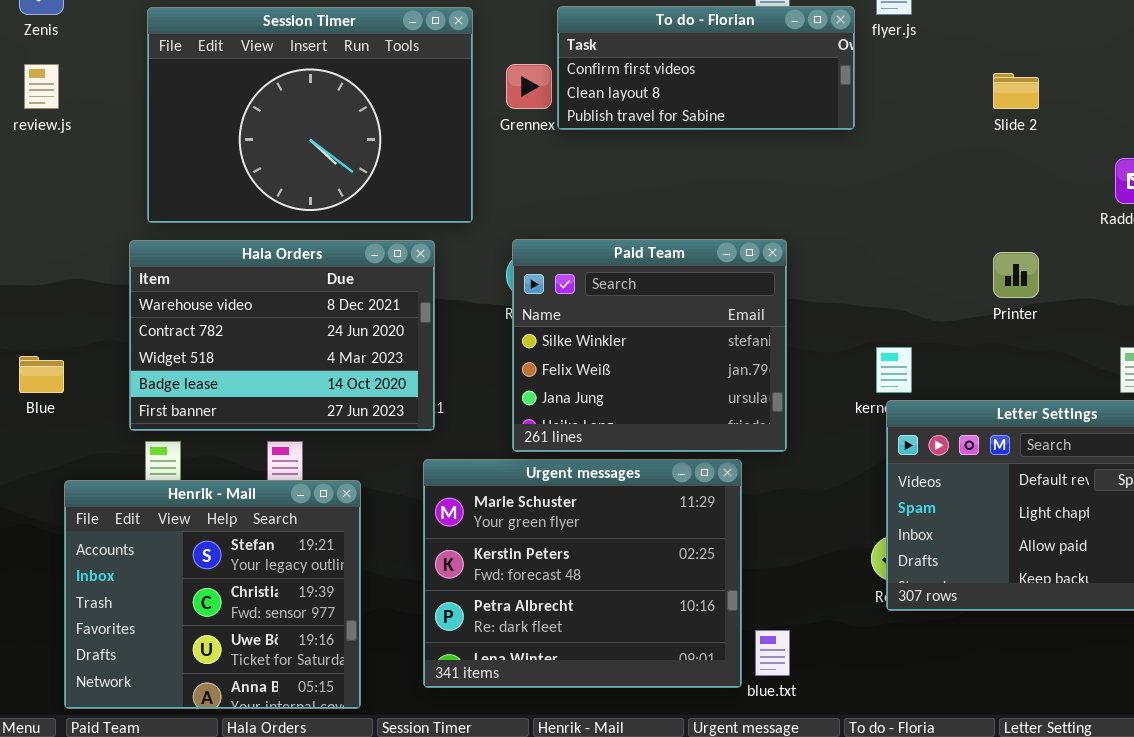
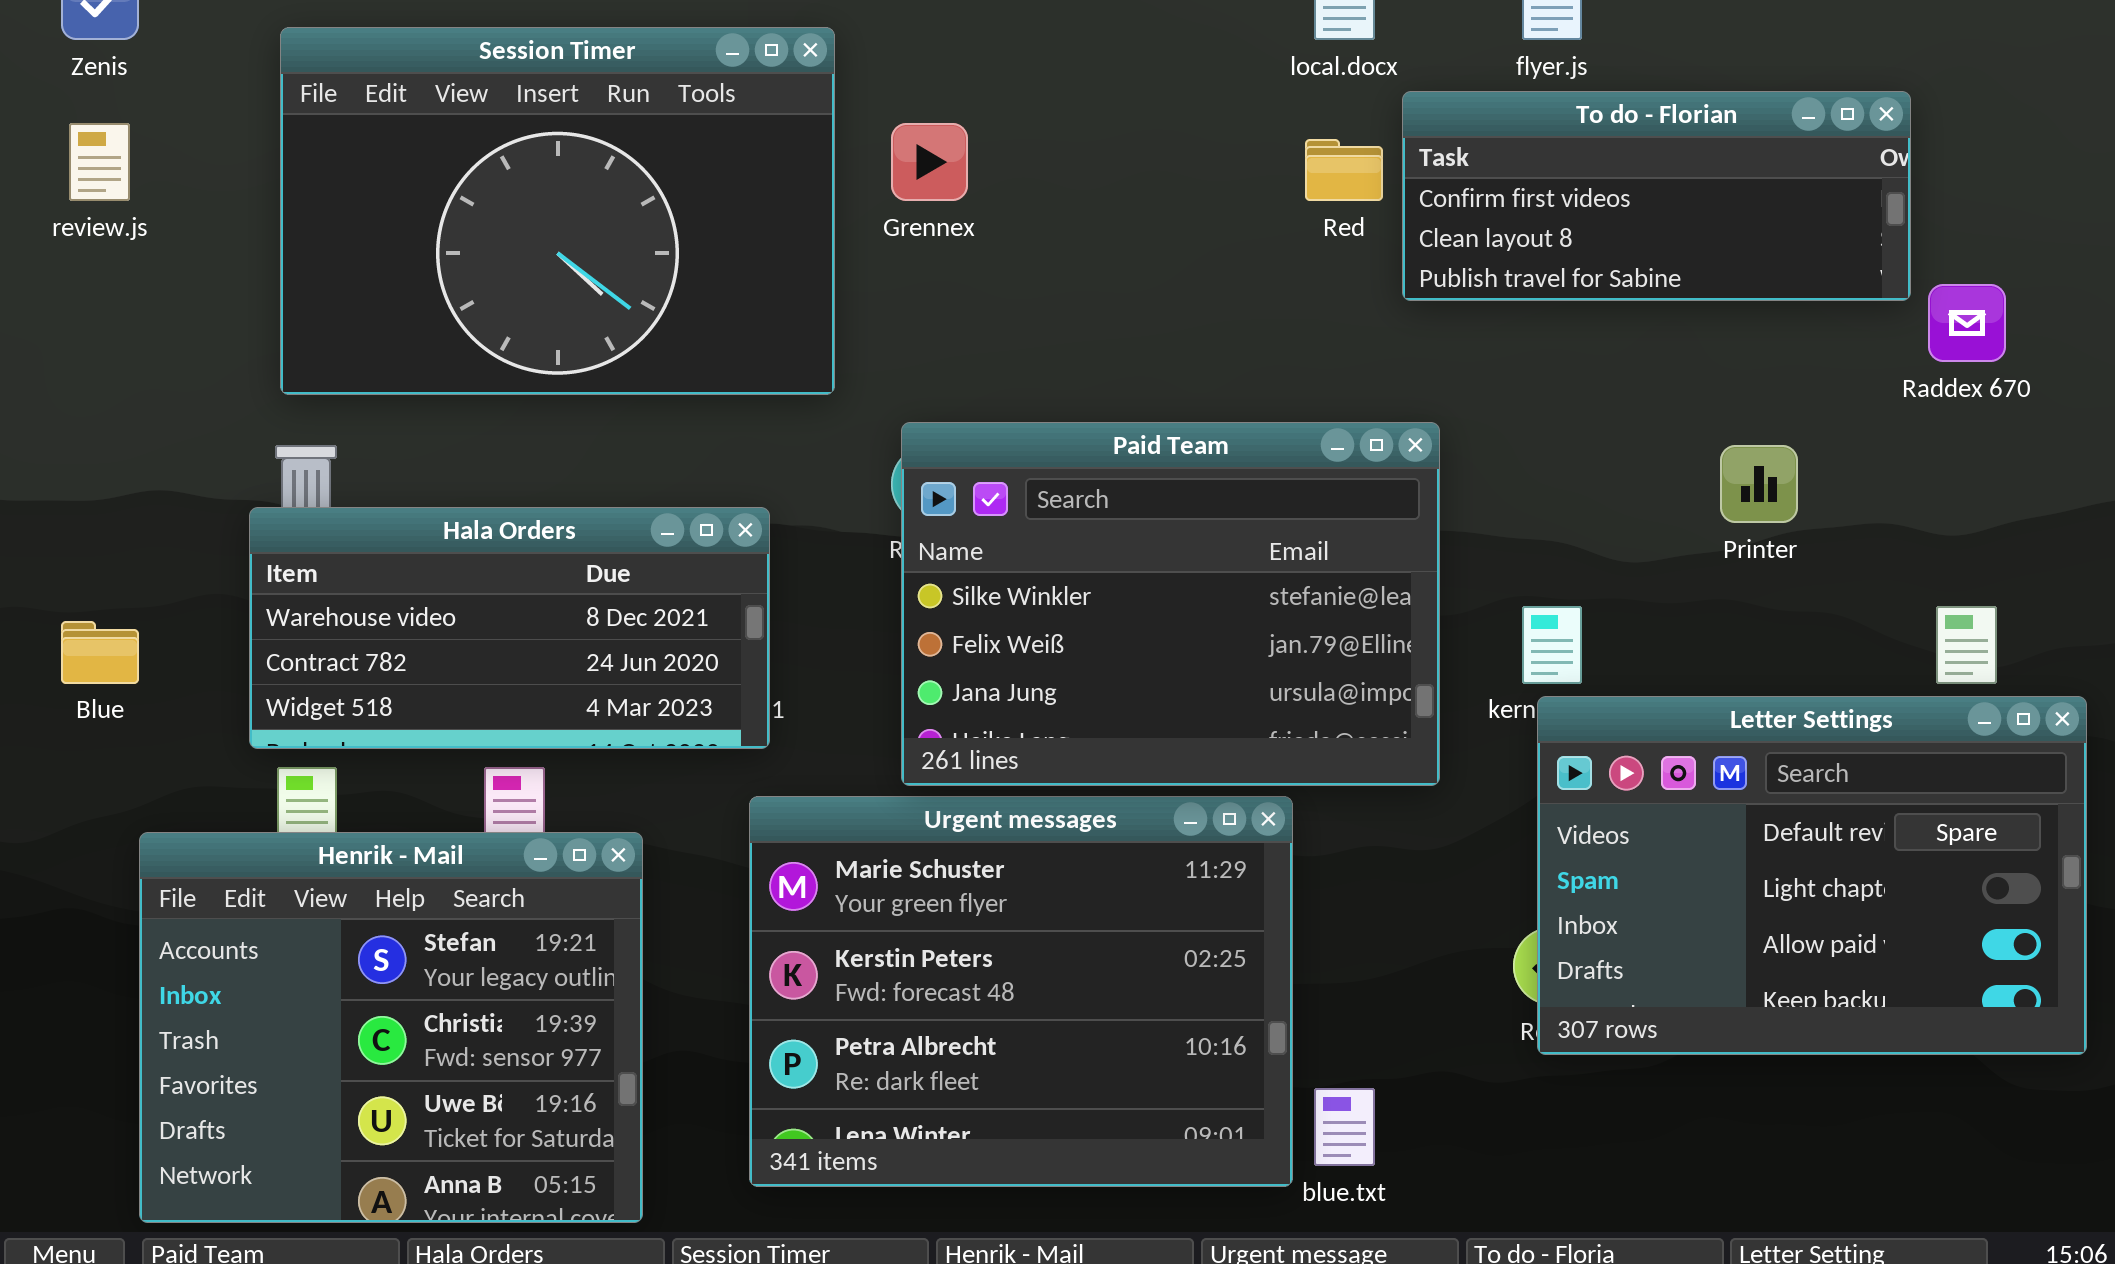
To do - Florian: [557,6,855,130] -> [1402,91,1911,301], moved
Paid Team: [512,239,787,452] -> [901,422,1440,786], resized
Hala Orders: [129,240,435,431] -> [249,507,770,749], resized

